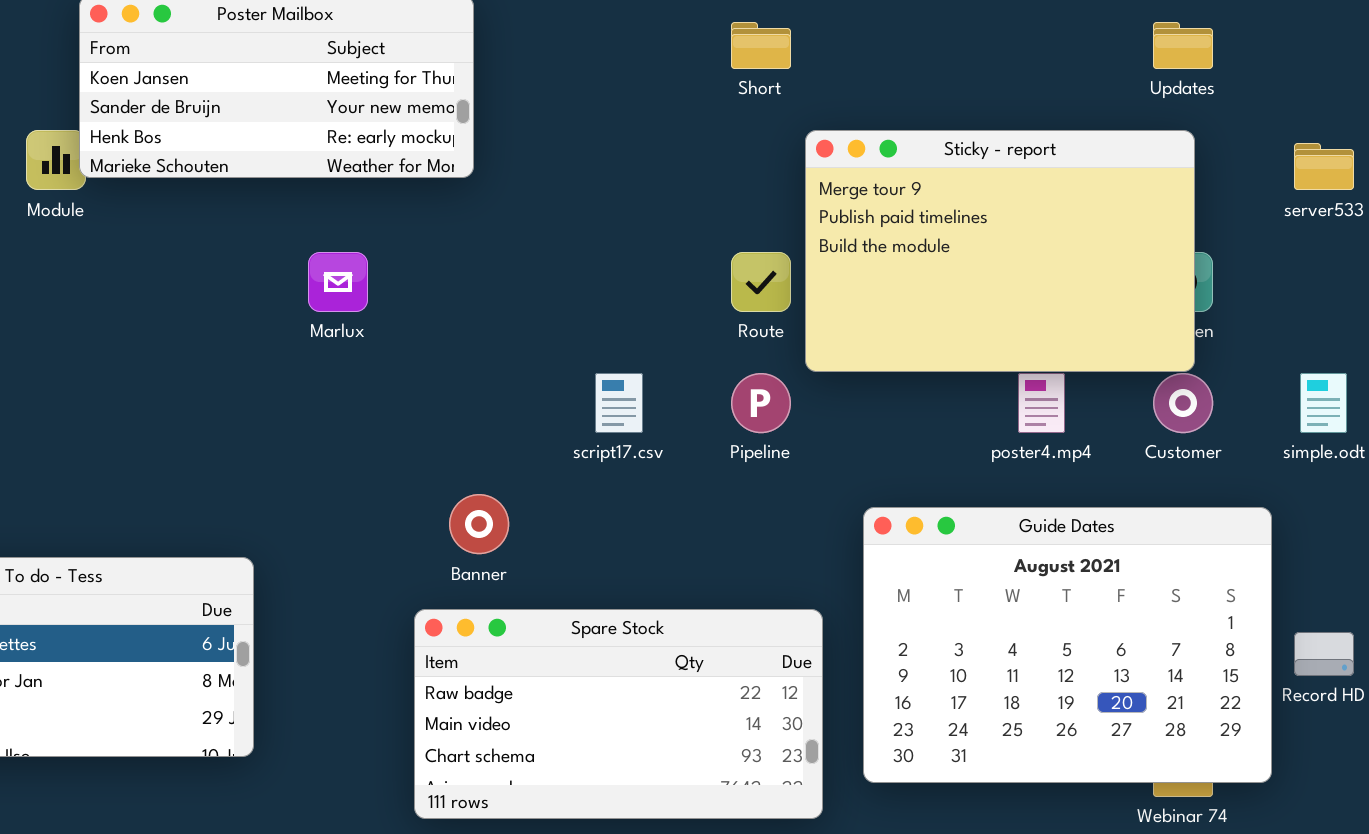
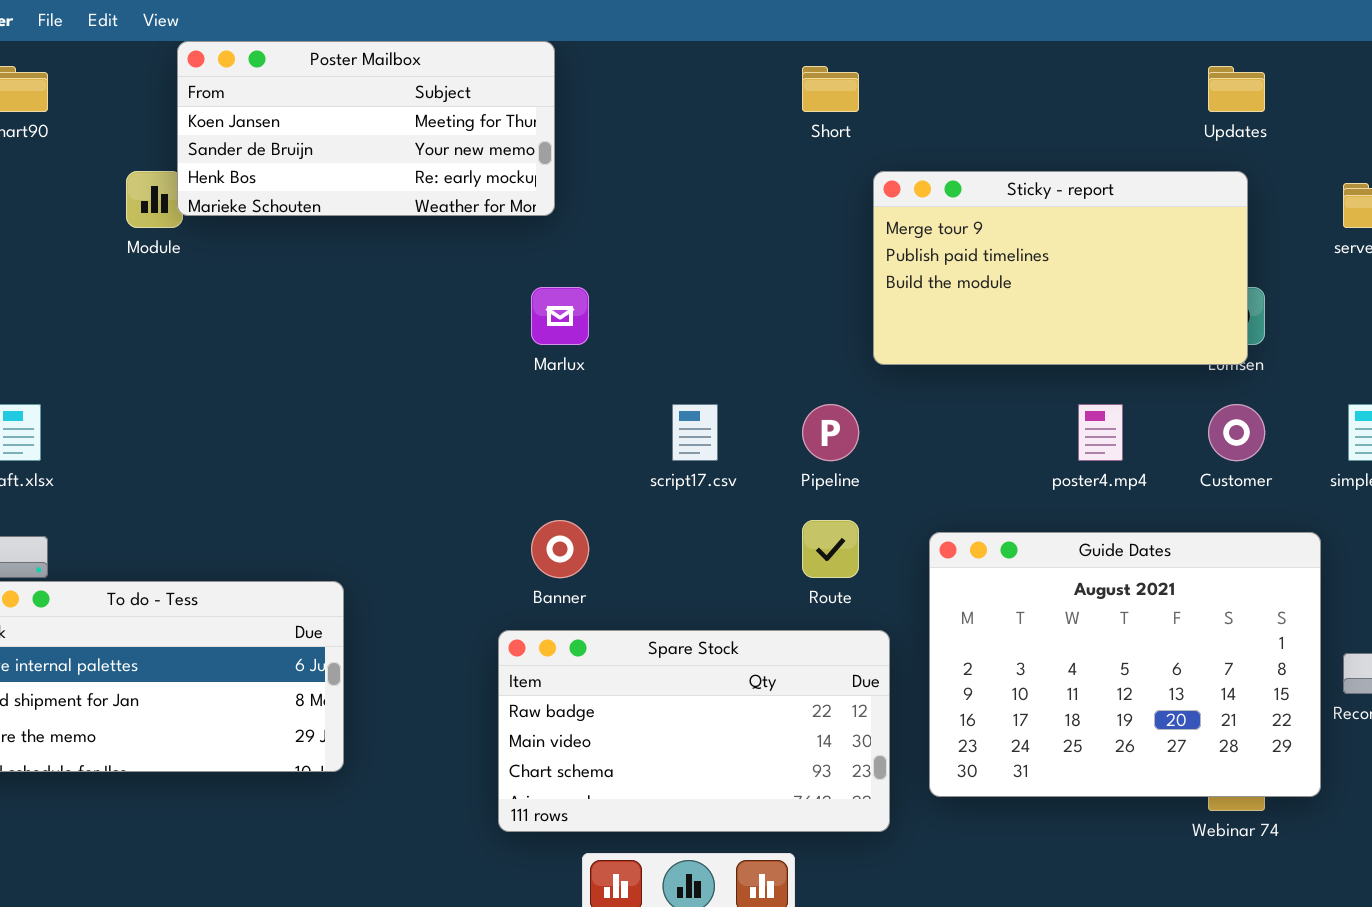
Sticky - report: [805,130,1195,372] -> [873,171,1248,365], resized
Marlux: [308,252,368,312] -> [531,287,589,345], moved
Route: [731,252,791,312] -> [802,520,859,578], moved

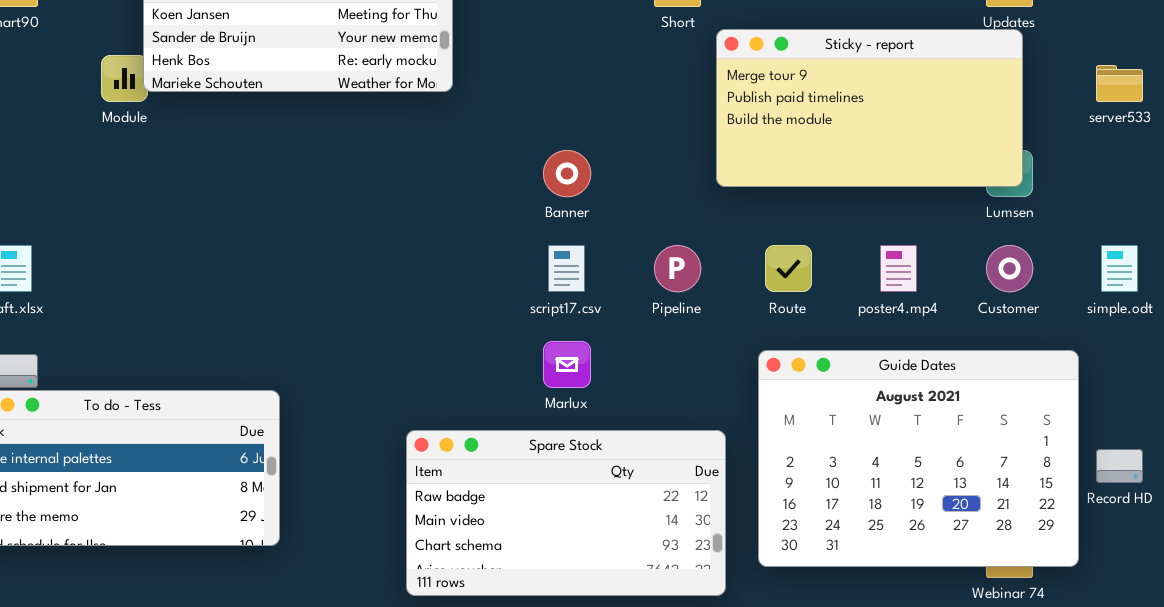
Sticky - report: [873,171,1248,365] -> [716,29,1023,187], moved
Marlux: [531,287,589,345] -> [543,341,591,388], moved
Banner: [531,520,589,578] -> [543,150,591,197], moved
Route: [802,520,859,578] -> [765,245,812,292], moved

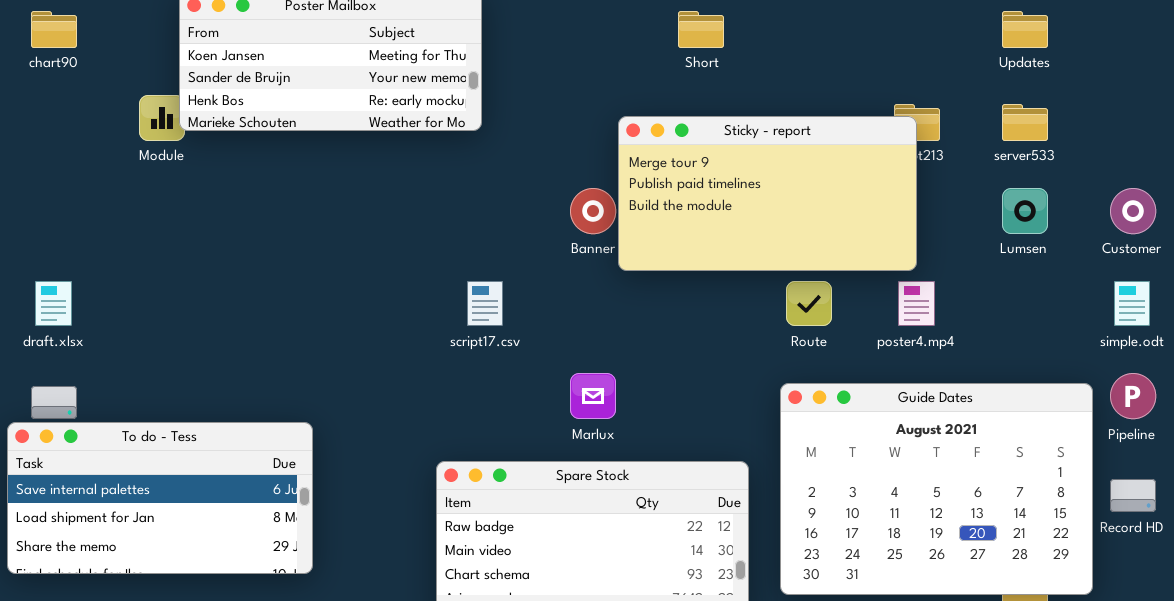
Sticky - report: [716,29,1023,187] -> [618,116,917,271], moved
server533: [1096,65,1143,102] -> [1002,104,1048,141], moved
script17.csv: [548,245,585,292] -> [467,281,503,326], moved
Pipeline: [654,245,701,292] -> [1110,373,1156,419], moved
Customer: [986,245,1033,292] -> [1110,188,1156,234], moved

